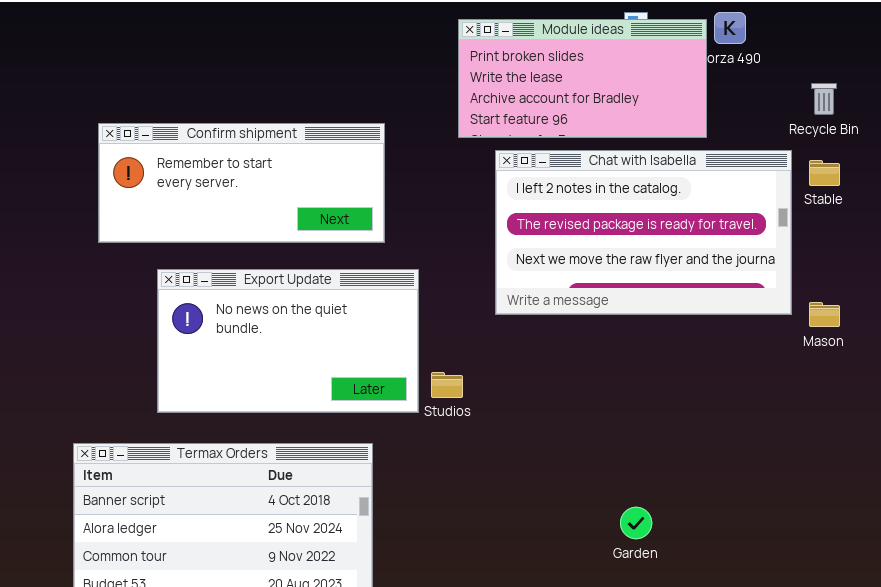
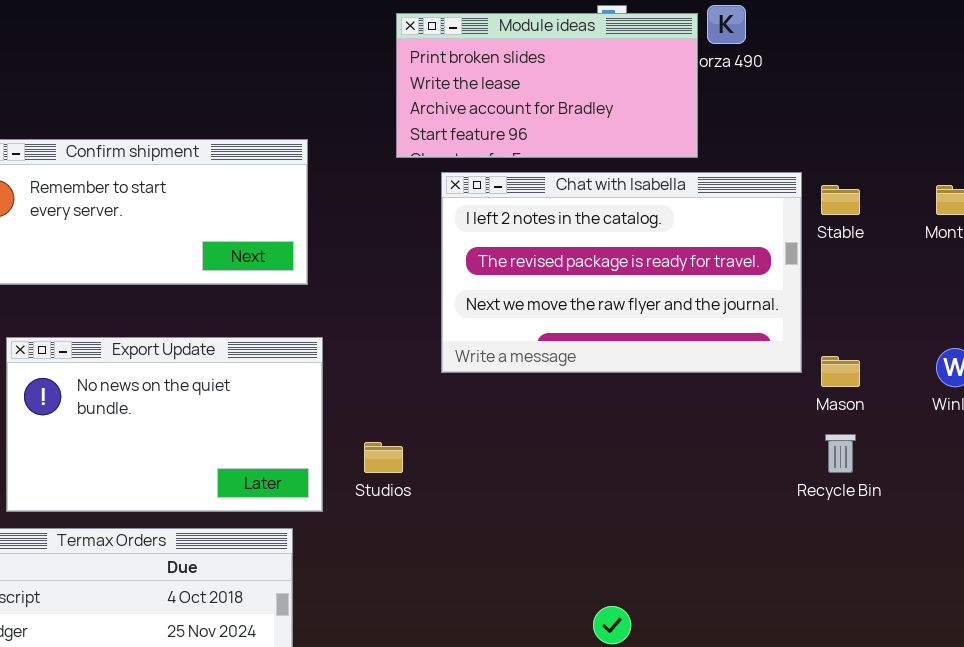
Recycle Bin: [811,83,837,115] -> [825,434,856,473], moved
Export Update: [157,269,419,413] -> [6,337,323,512], moved

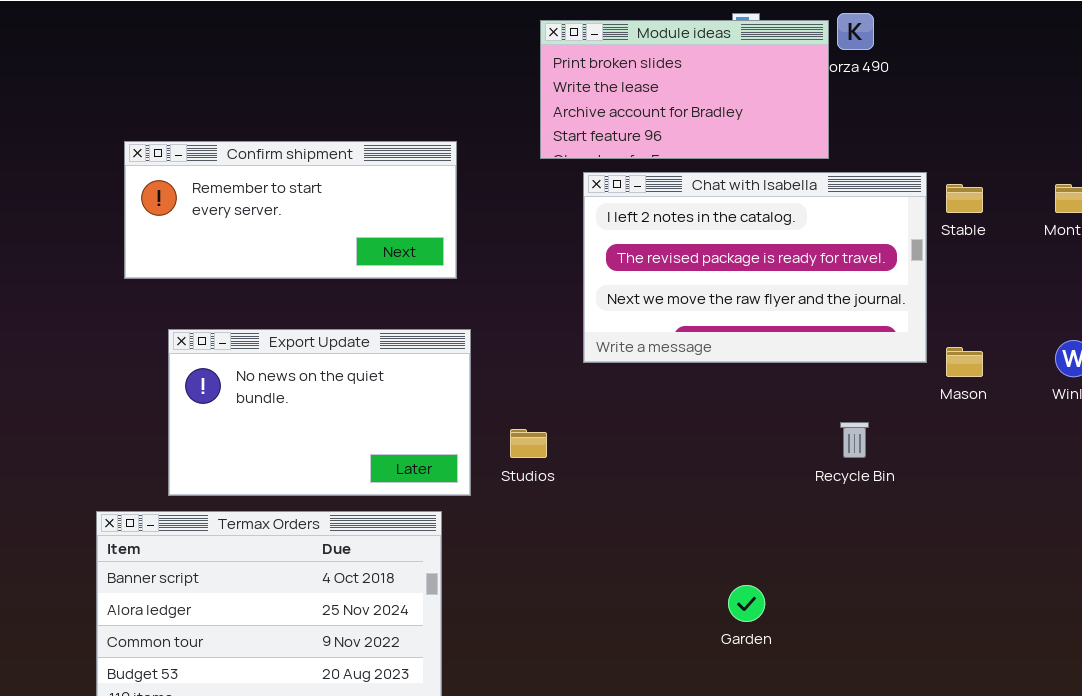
Recycle Bin: [825,434,856,473] -> [840,422,869,458], moved

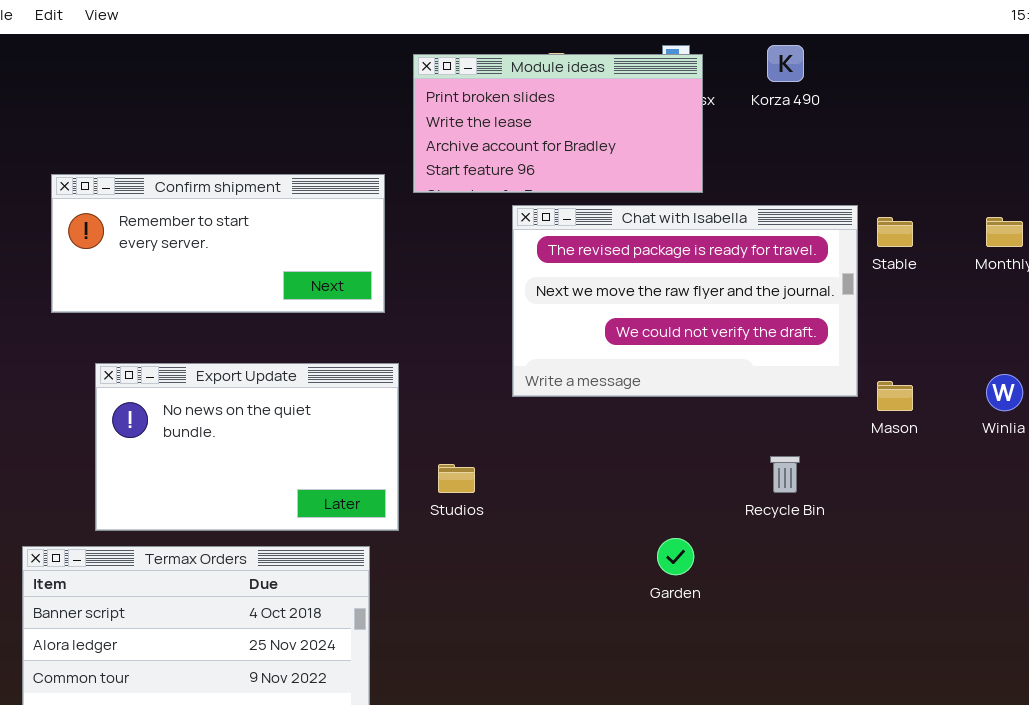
Module ideas: [540,20,829,159] -> [413,54,703,193], moved
Chat with Isabella: [583,172,927,363] -> [512,205,858,397], scrolled down 1 row
Garden: [728,585,765,622] -> [657,538,694,575], moved

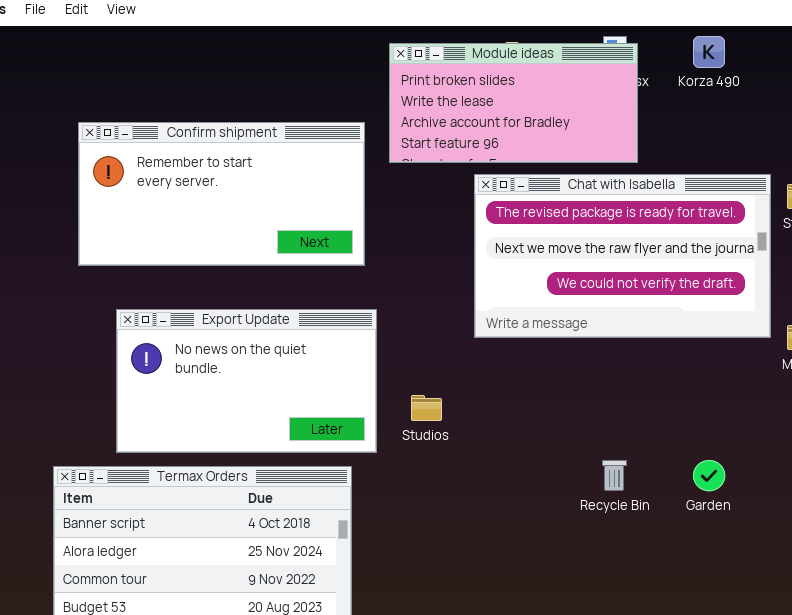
Confirm shipment: [51,174,385,313] -> [78,122,365,266], resized
Recycle Bin: [770,456,800,493] -> [602,460,627,491], moved
Garden: [657,538,694,575] -> [693,460,725,491], moved

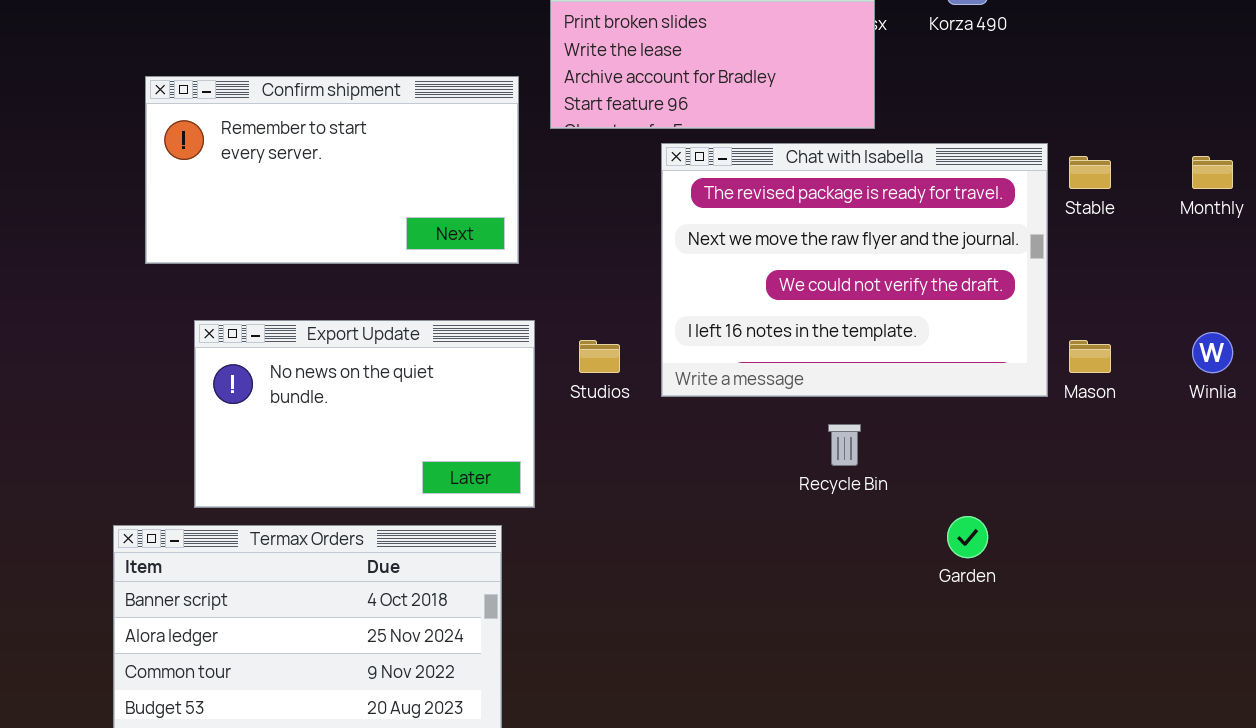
Chat with Isabella: [474,174,771,338] -> [661,143,1048,397], resized
Studios: [411,395,442,421] -> [579,340,620,373], moved
Recycle Bin: [602,460,627,491] -> [828,424,861,466], moved

